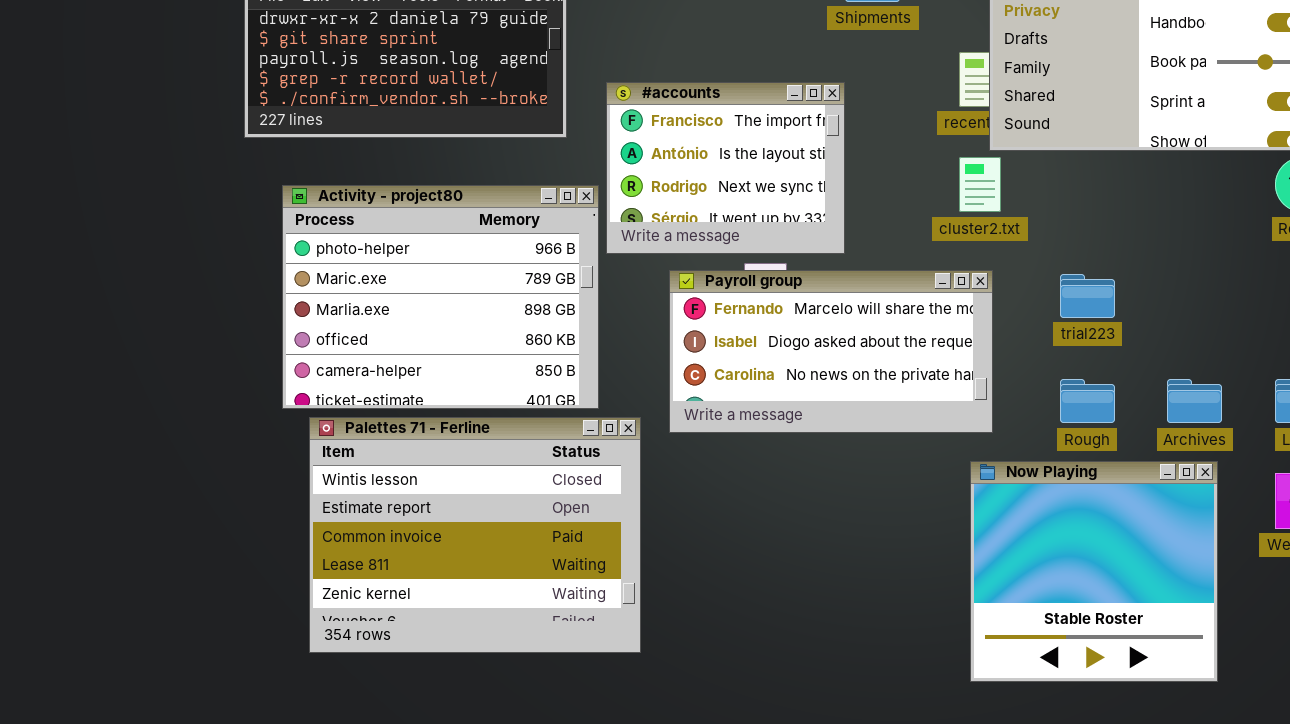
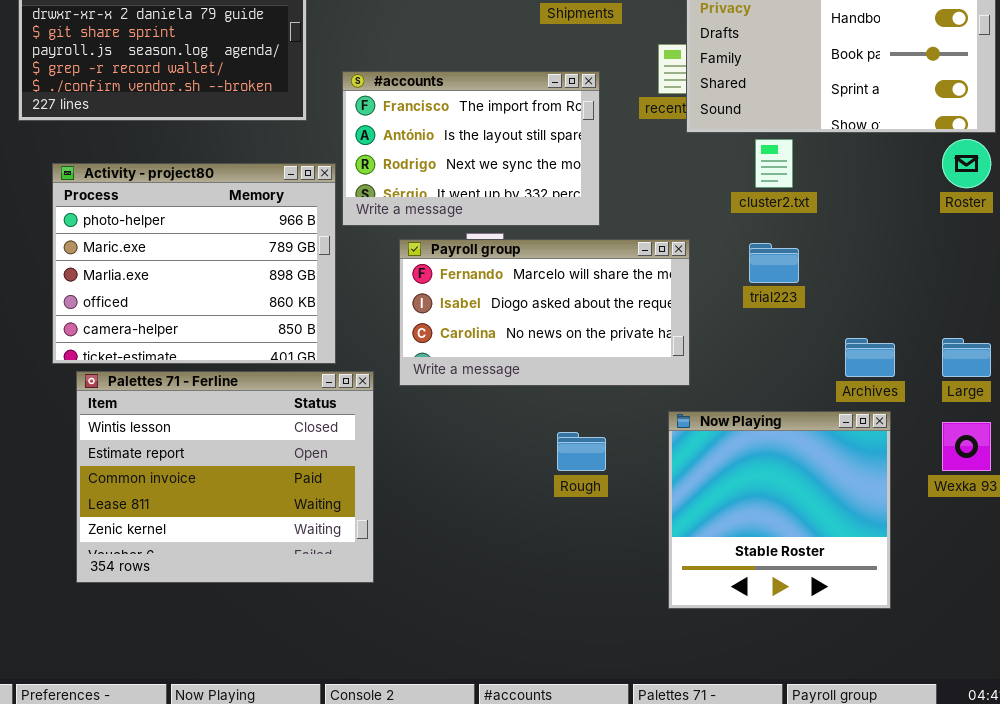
#accounts: [606,82,845,254] -> [342,71,600,226], resized
cluster2.txt: [959,157,1001,212] -> [755,139,793,188], moved
Rough: [1060,379,1115,423] -> [557,432,606,471], moved

